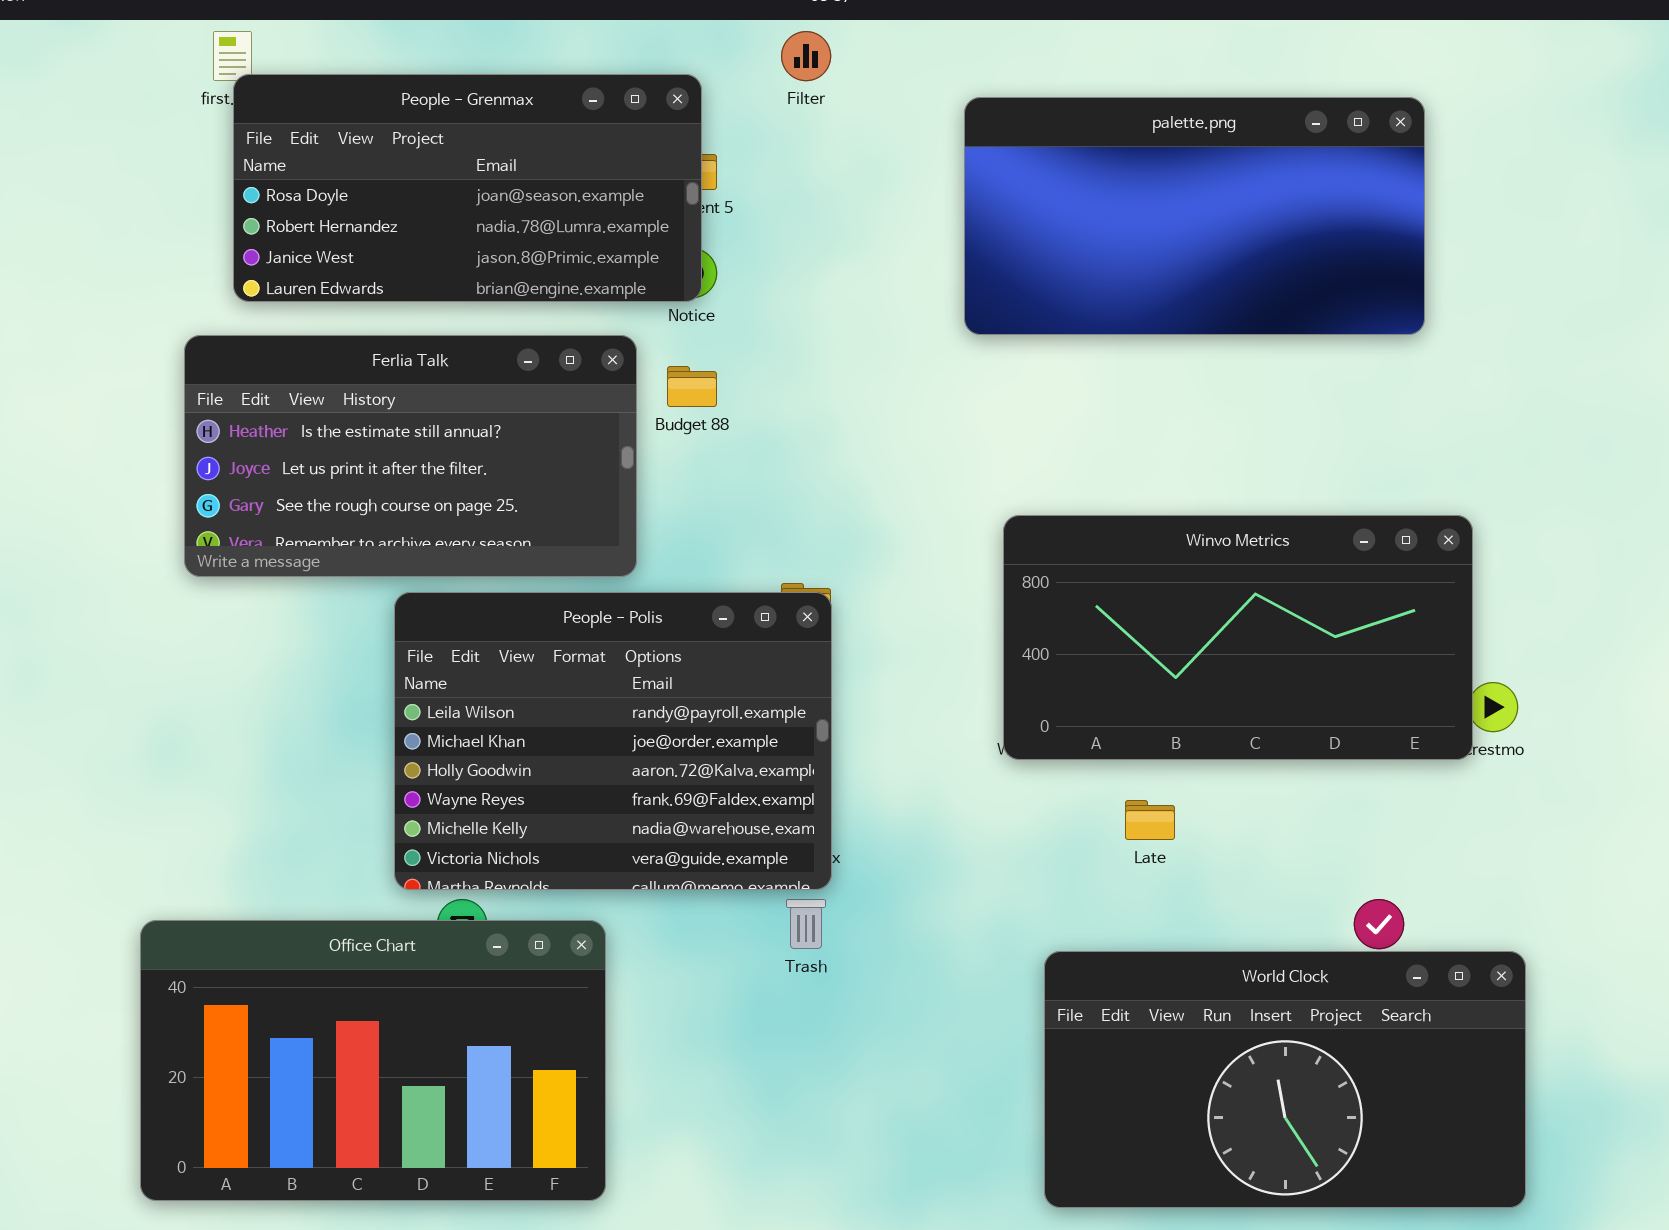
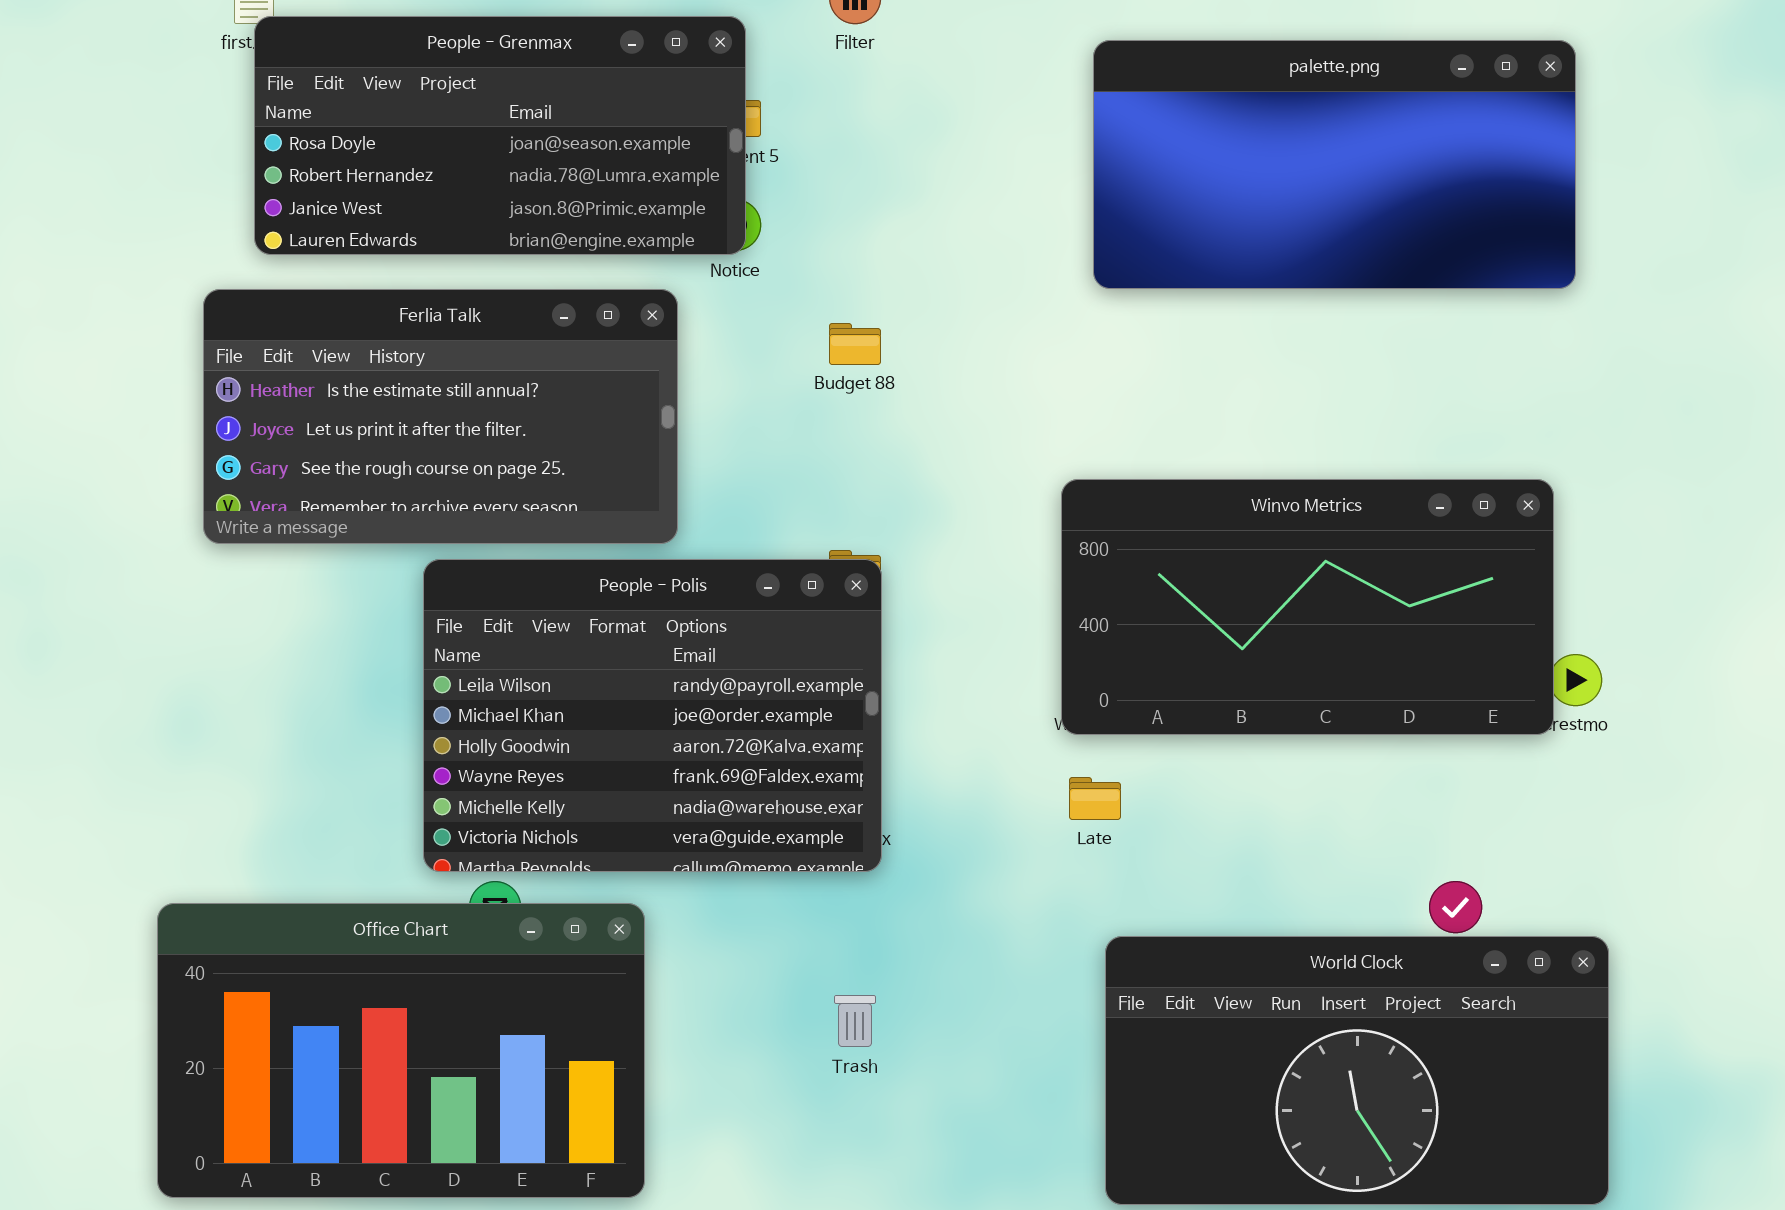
palette.png: [964,97,1425,335] -> [1093,40,1576,289], moved
Budget 88: [667,366,717,407] -> [829,323,881,365], moved
Late: [1125,800,1175,840] -> [1069,777,1121,820], moved
Trash: [786,899,826,949] -> [834,995,876,1047], moved

